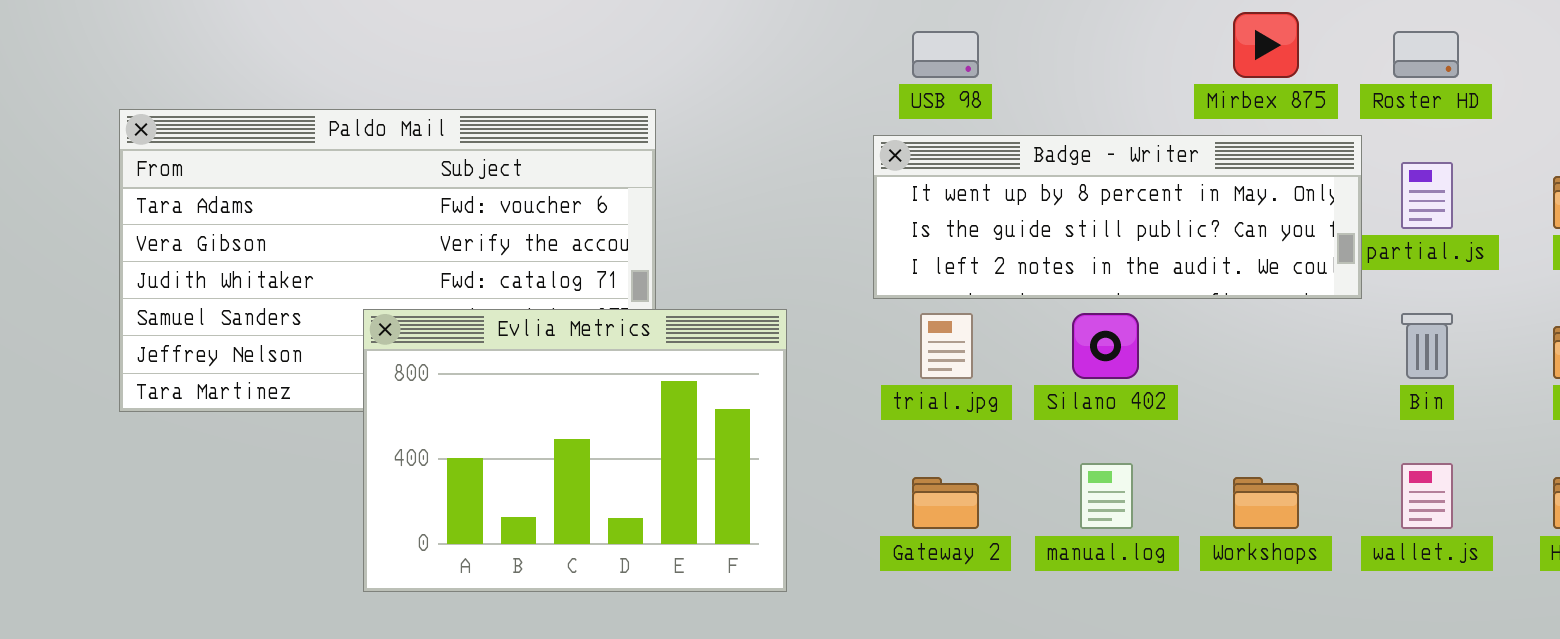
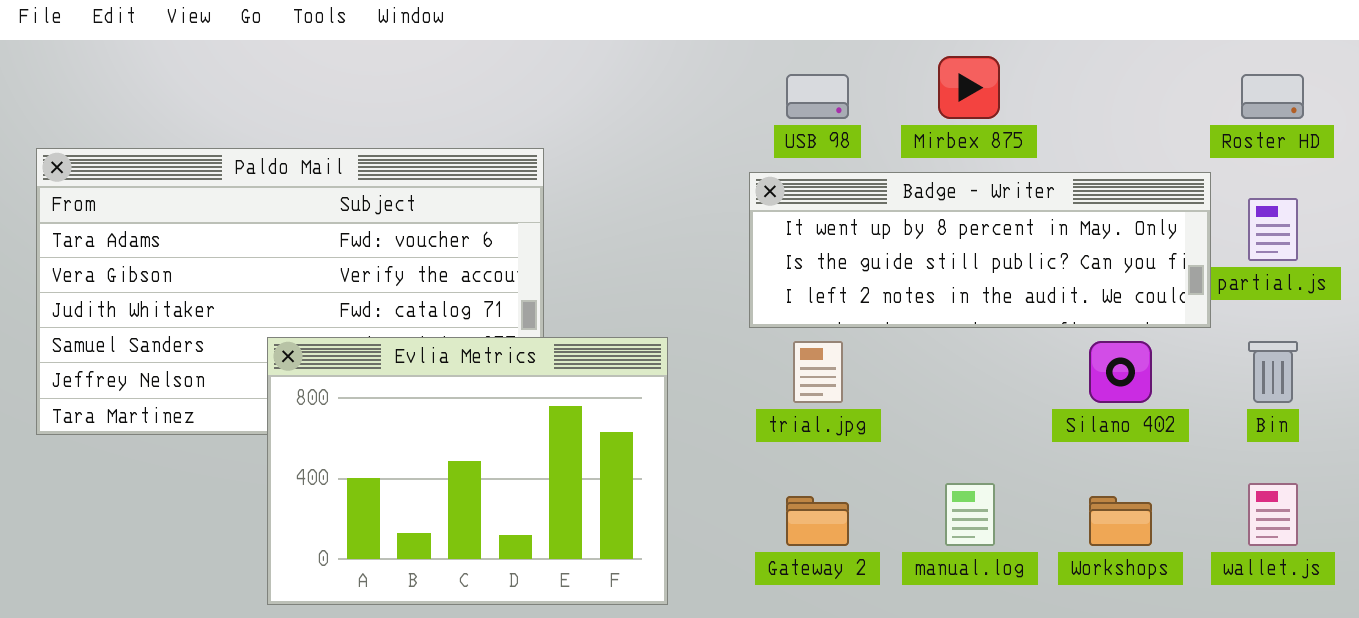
Mirbex 875: [1233,12,1299,78] -> [938,56,1000,119], moved
Silano 402: [1072,313,1139,379] -> [1089,341,1152,403], moved

